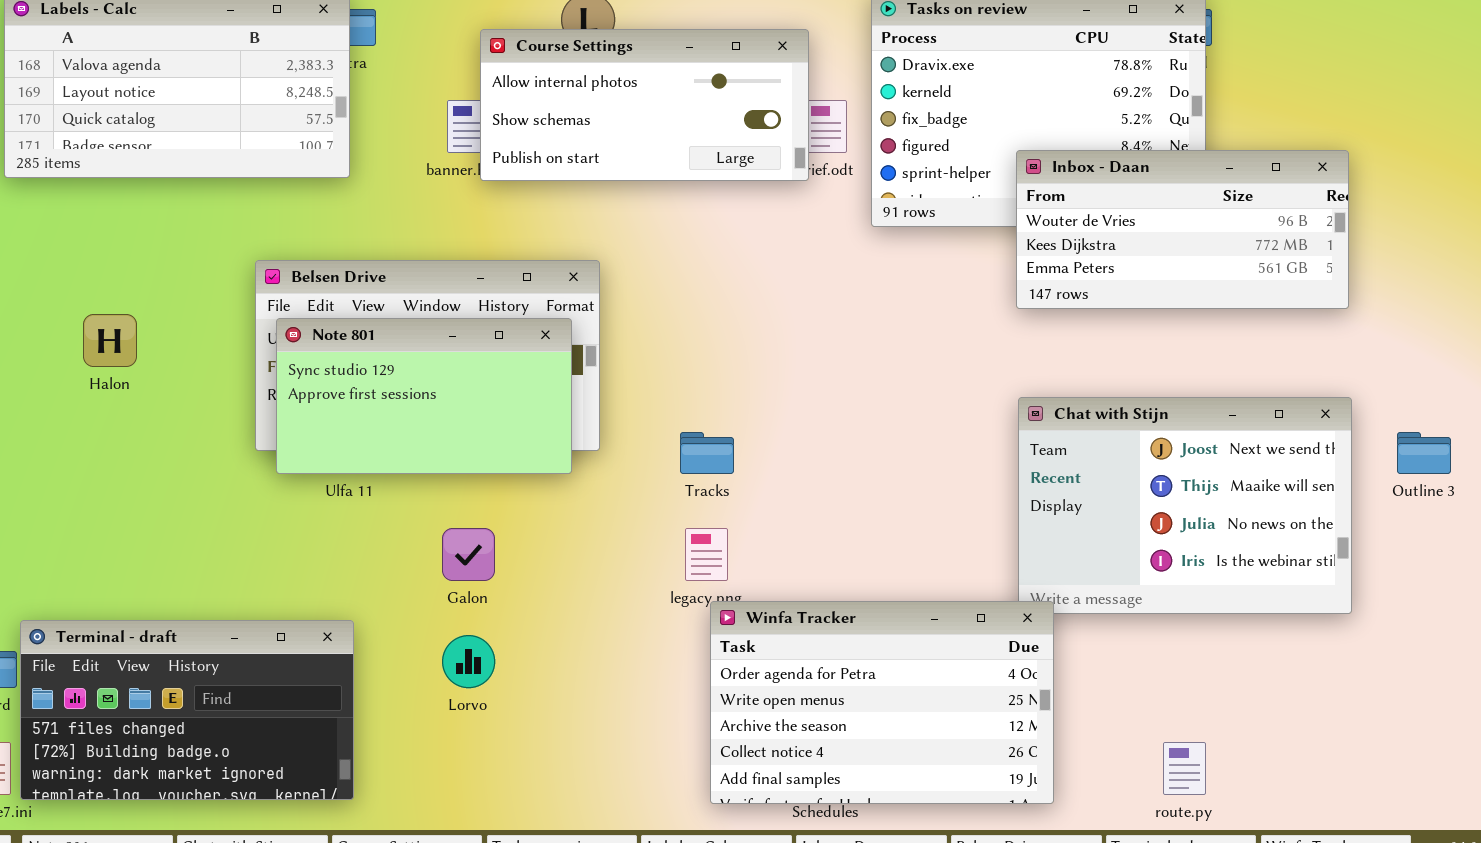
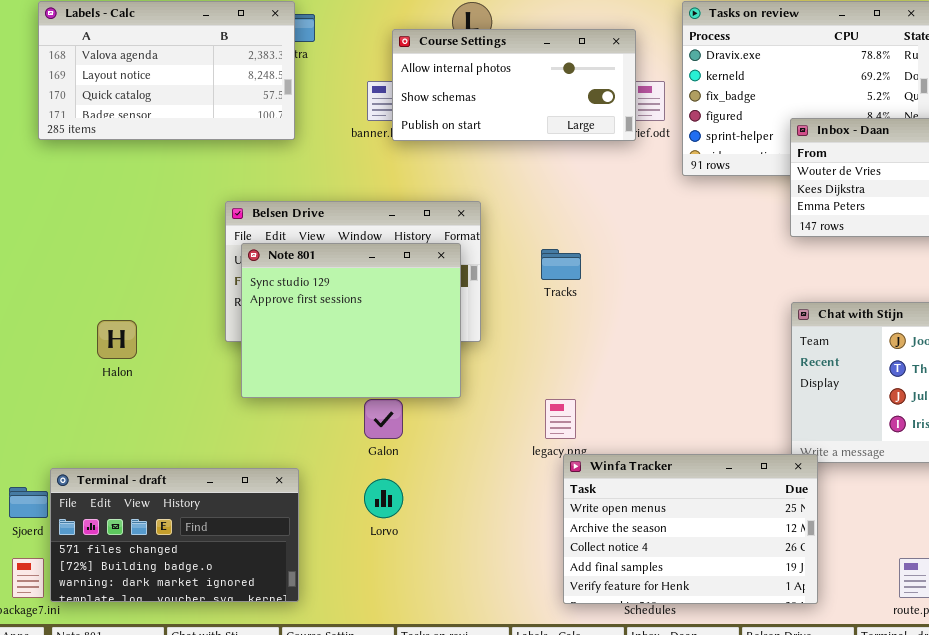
Halon: [83,314,137,367] -> [97,320,137,359], moved
Note 801: [276,318,572,474] -> [241,243,461,398], resized
Tracks: [680,432,734,474] -> [541,249,581,280], moved
Winfa Tracker: [710,601,1054,804] -> [563,454,818,604], scrolled down 1 row

